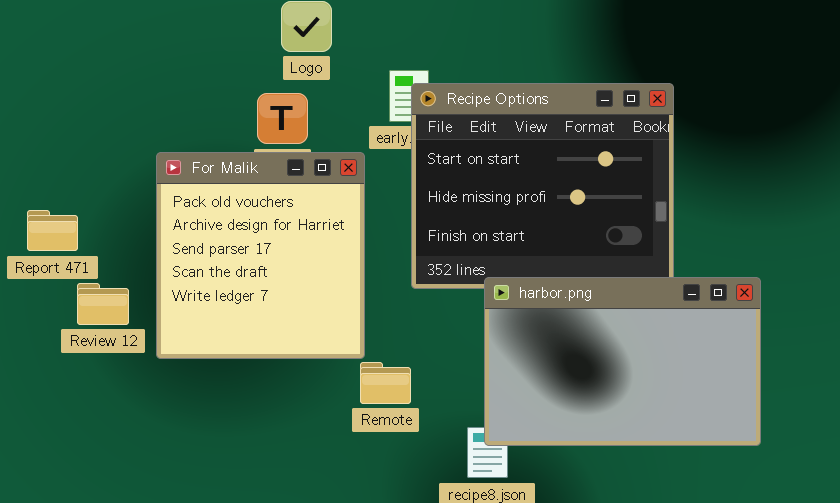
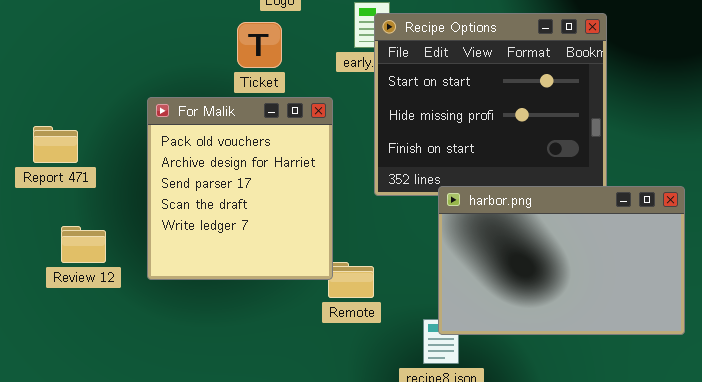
For Malik: [156,152,365,359] -> [147,97,333,280], moved
Review 12: [77,283,129,325] -> [61,226,106,263], moved

